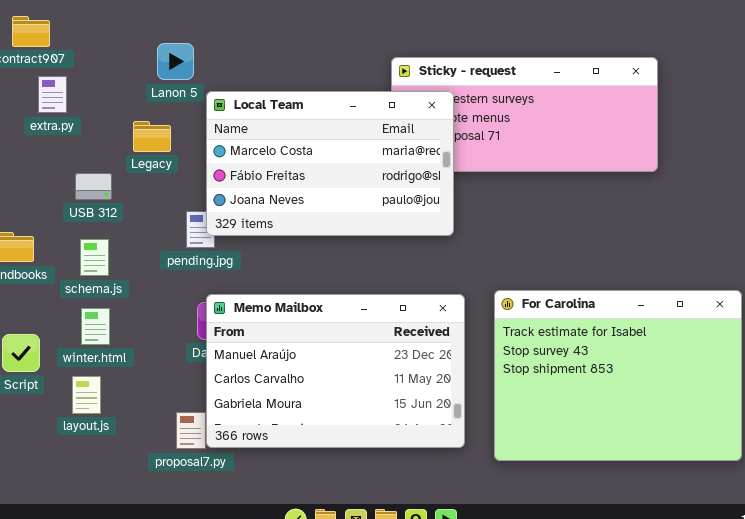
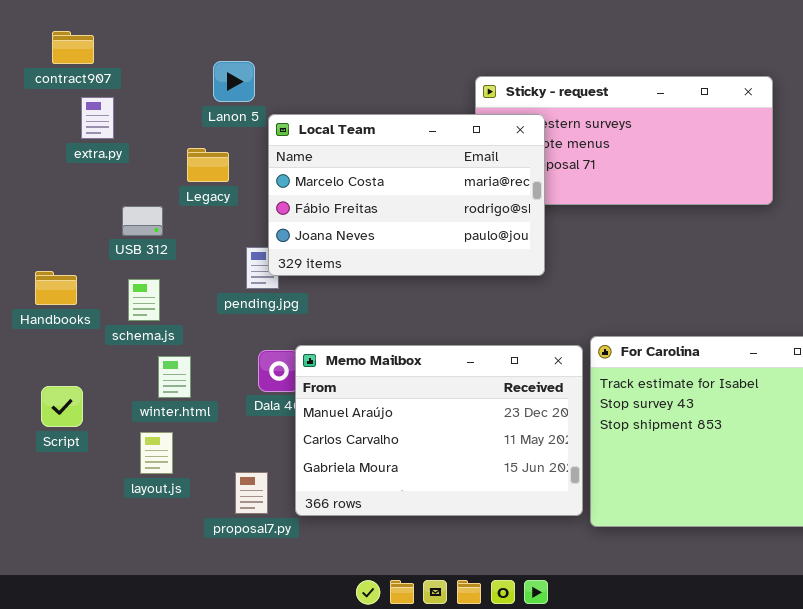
Memo Mailbox: [206,294,465,448] -> [295,345,583,516], moved
winter.html: [81,308,110,345] -> [158,356,191,398], moved
layout.js: [72,376,101,414] -> [140,432,173,474], moved

